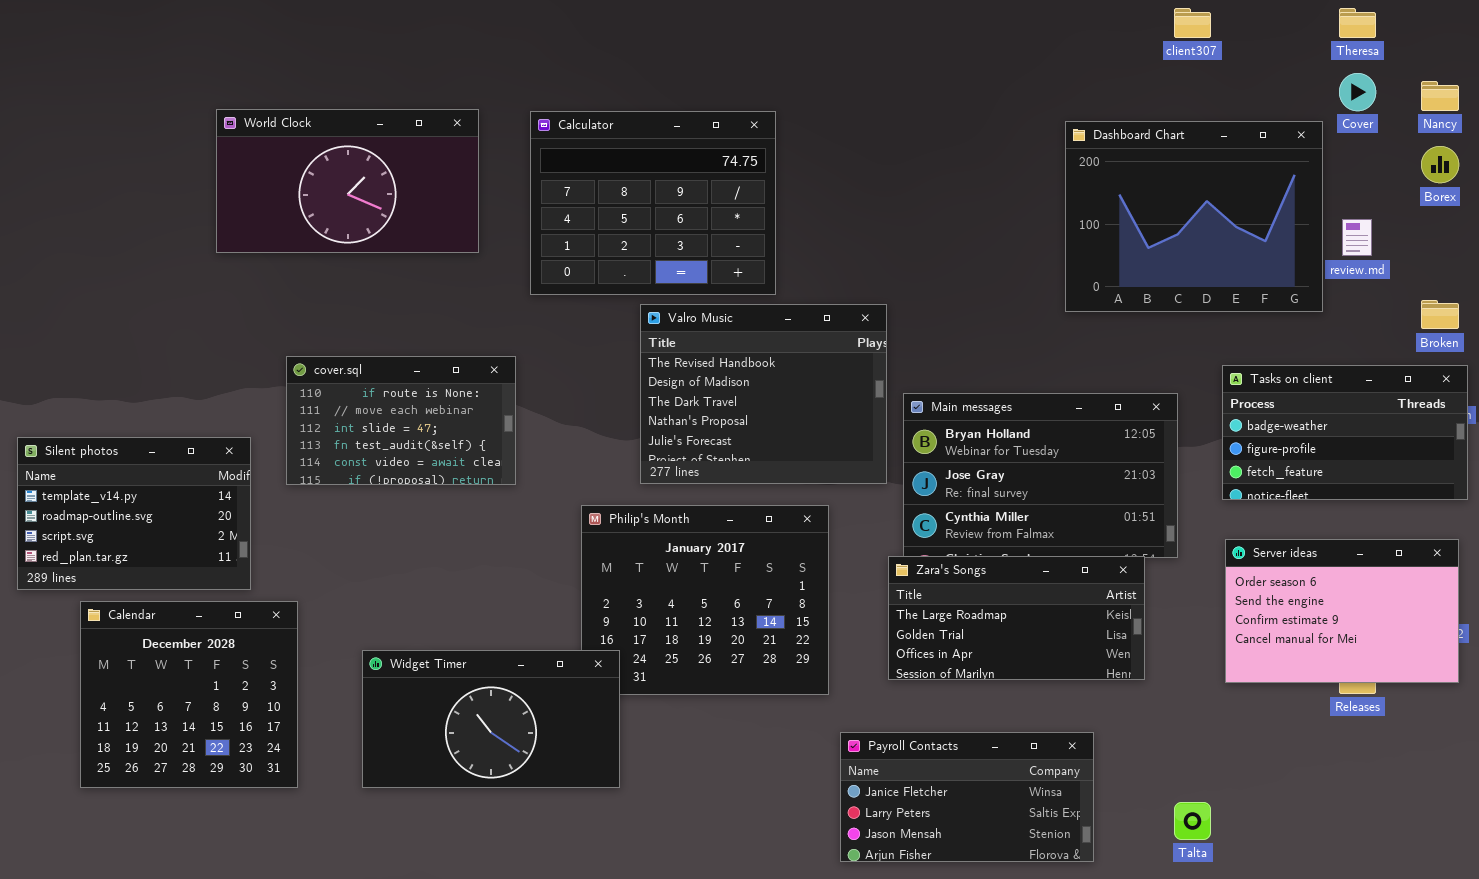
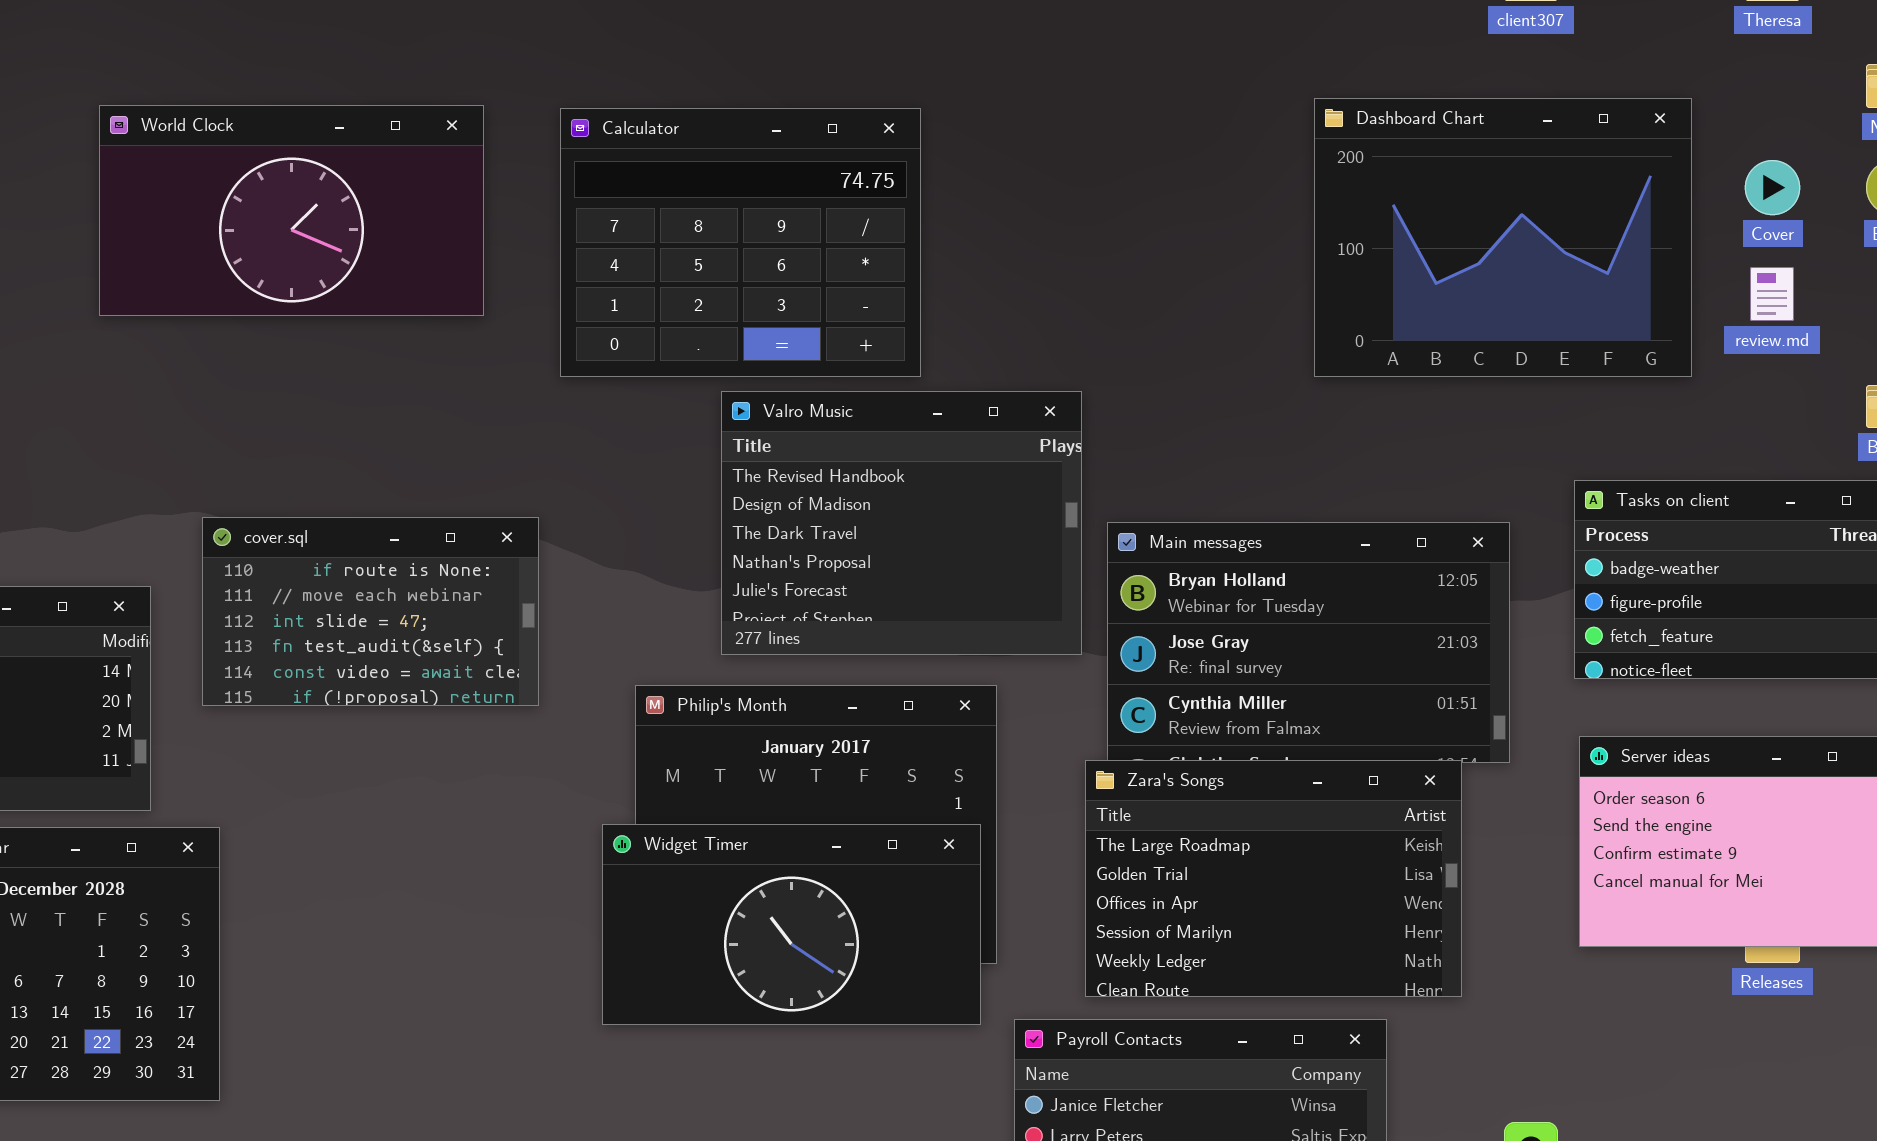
Cover: [1339,73,1376,111] -> [1745,160,1800,215], moved
Dashboard Chart: [1065,121,1323,312] -> [1314,98,1692,377], moved
cover.sql: [286,356,516,485] -> [202,517,539,706], moved
Zara's Songs: [888,556,1145,680] -> [1085,760,1462,997], resized
Widget Timer: [362,650,620,788] -> [602,824,981,1025], moved

